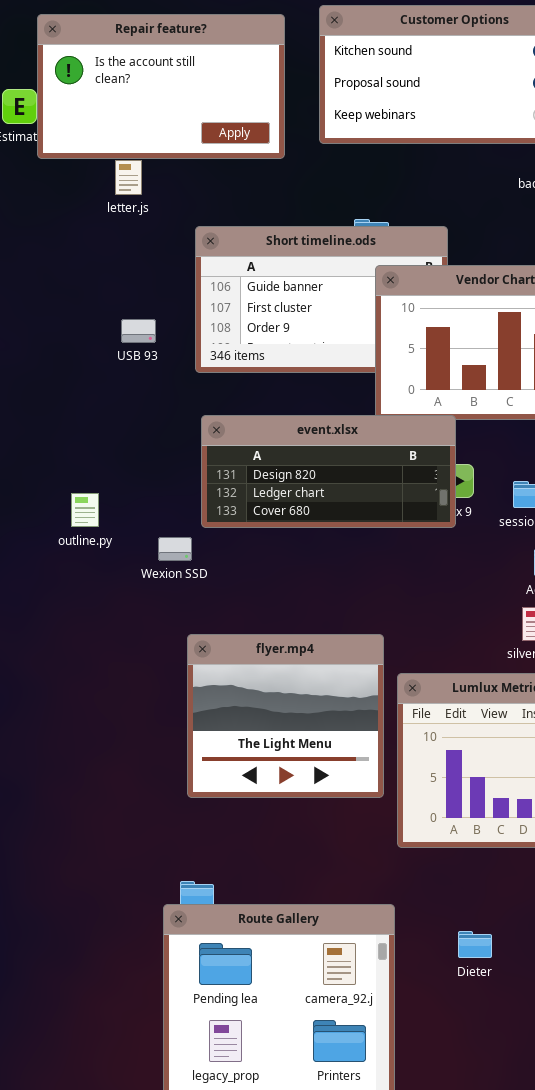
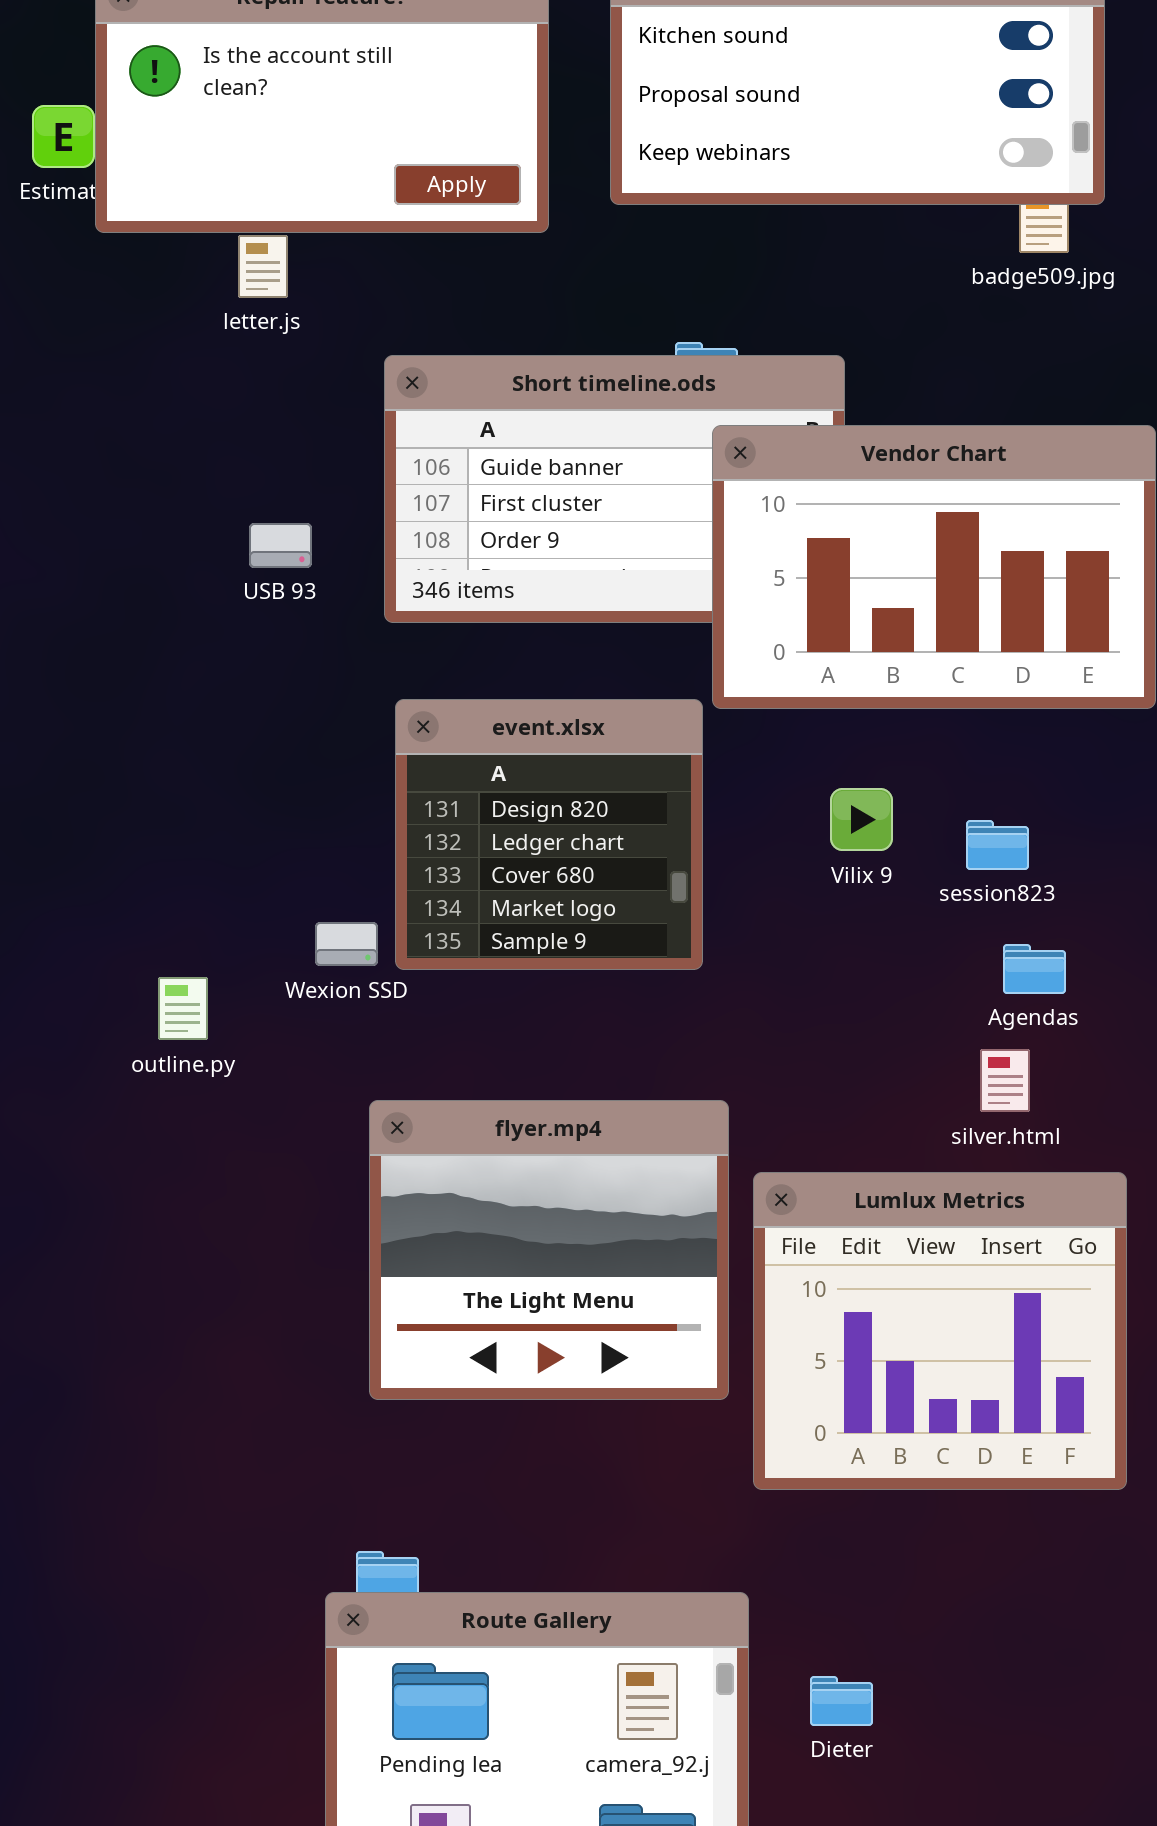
event.xlsx: [201,415,456,528] -> [395,699,703,970], resized
outline.py: [71,493,99,527] -> [158,977,208,1040], moved
Dieter: [458,931,492,958] -> [810,1676,873,1726], moved

